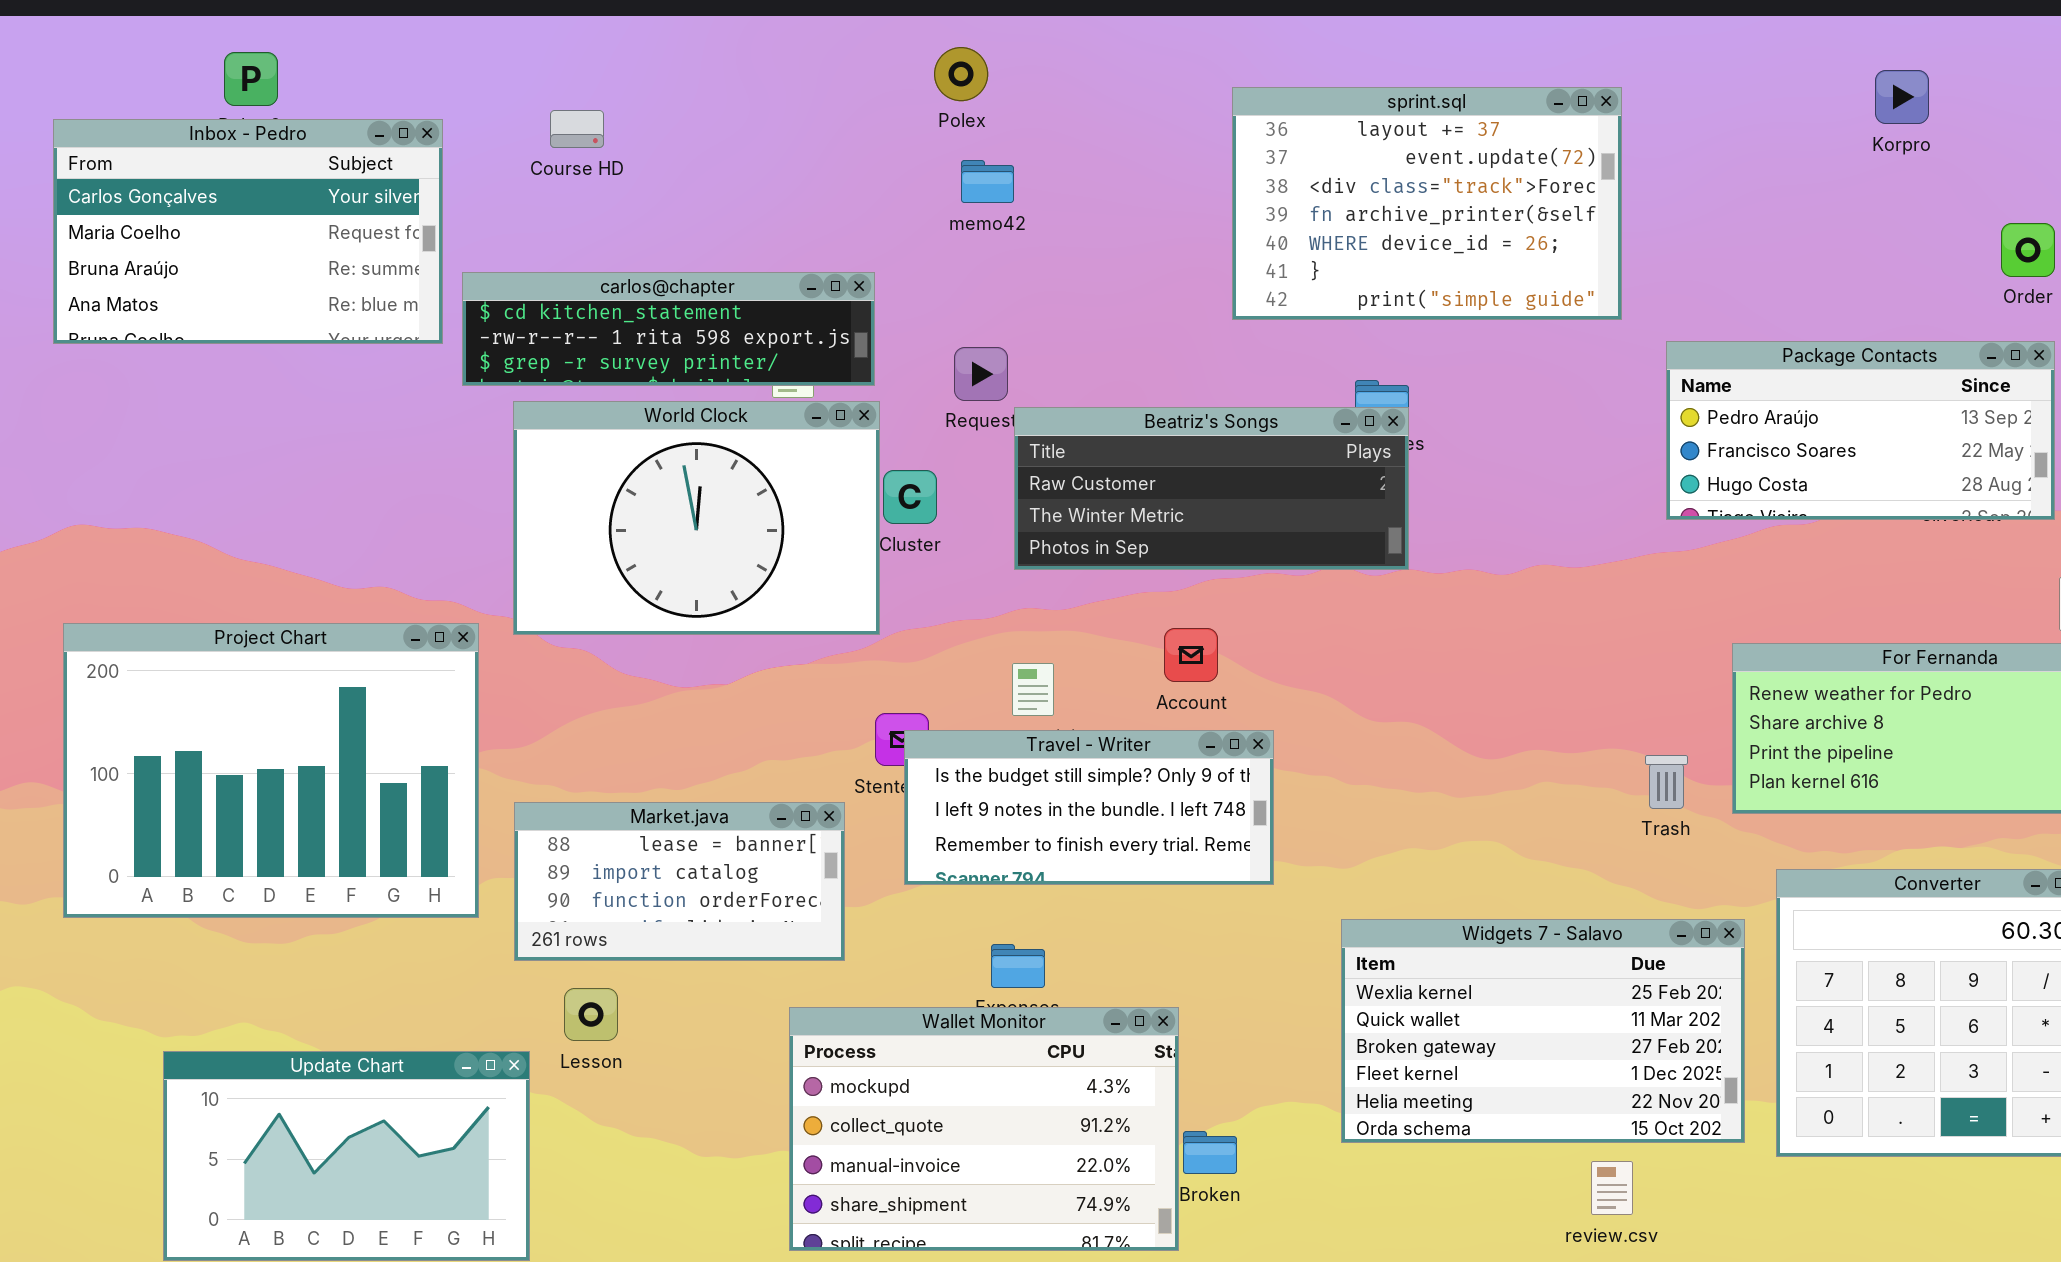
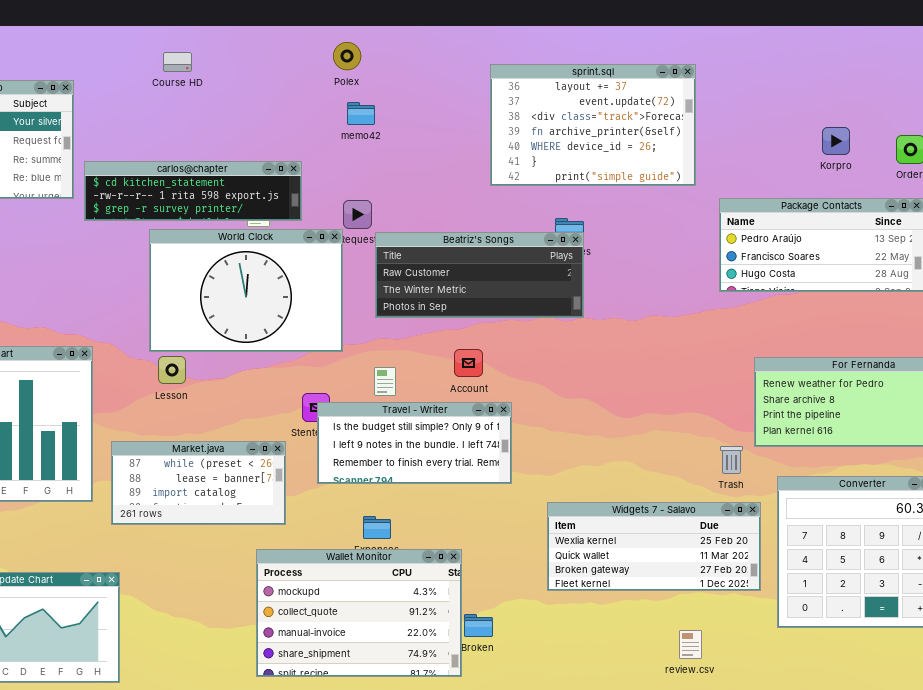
Korpro: [1875,70,1929,124] -> [822,127,850,155], moved
Course HD: [550,110,604,148] -> [163,52,192,72], moved
World Clock: [513,401,880,635] -> [149,229,343,352], moved
Trash: [1645,755,1688,809] -> [720,446,743,474], moved
Market.java: [514,802,845,961] -> [111,441,286,525], scrolled up 1 row
Widgets 7 - Salavo: [1341,919,1745,1143] -> [547,502,761,591], resized
Lesson: [564,988,618,1041] -> [158,356,186,384], moved

